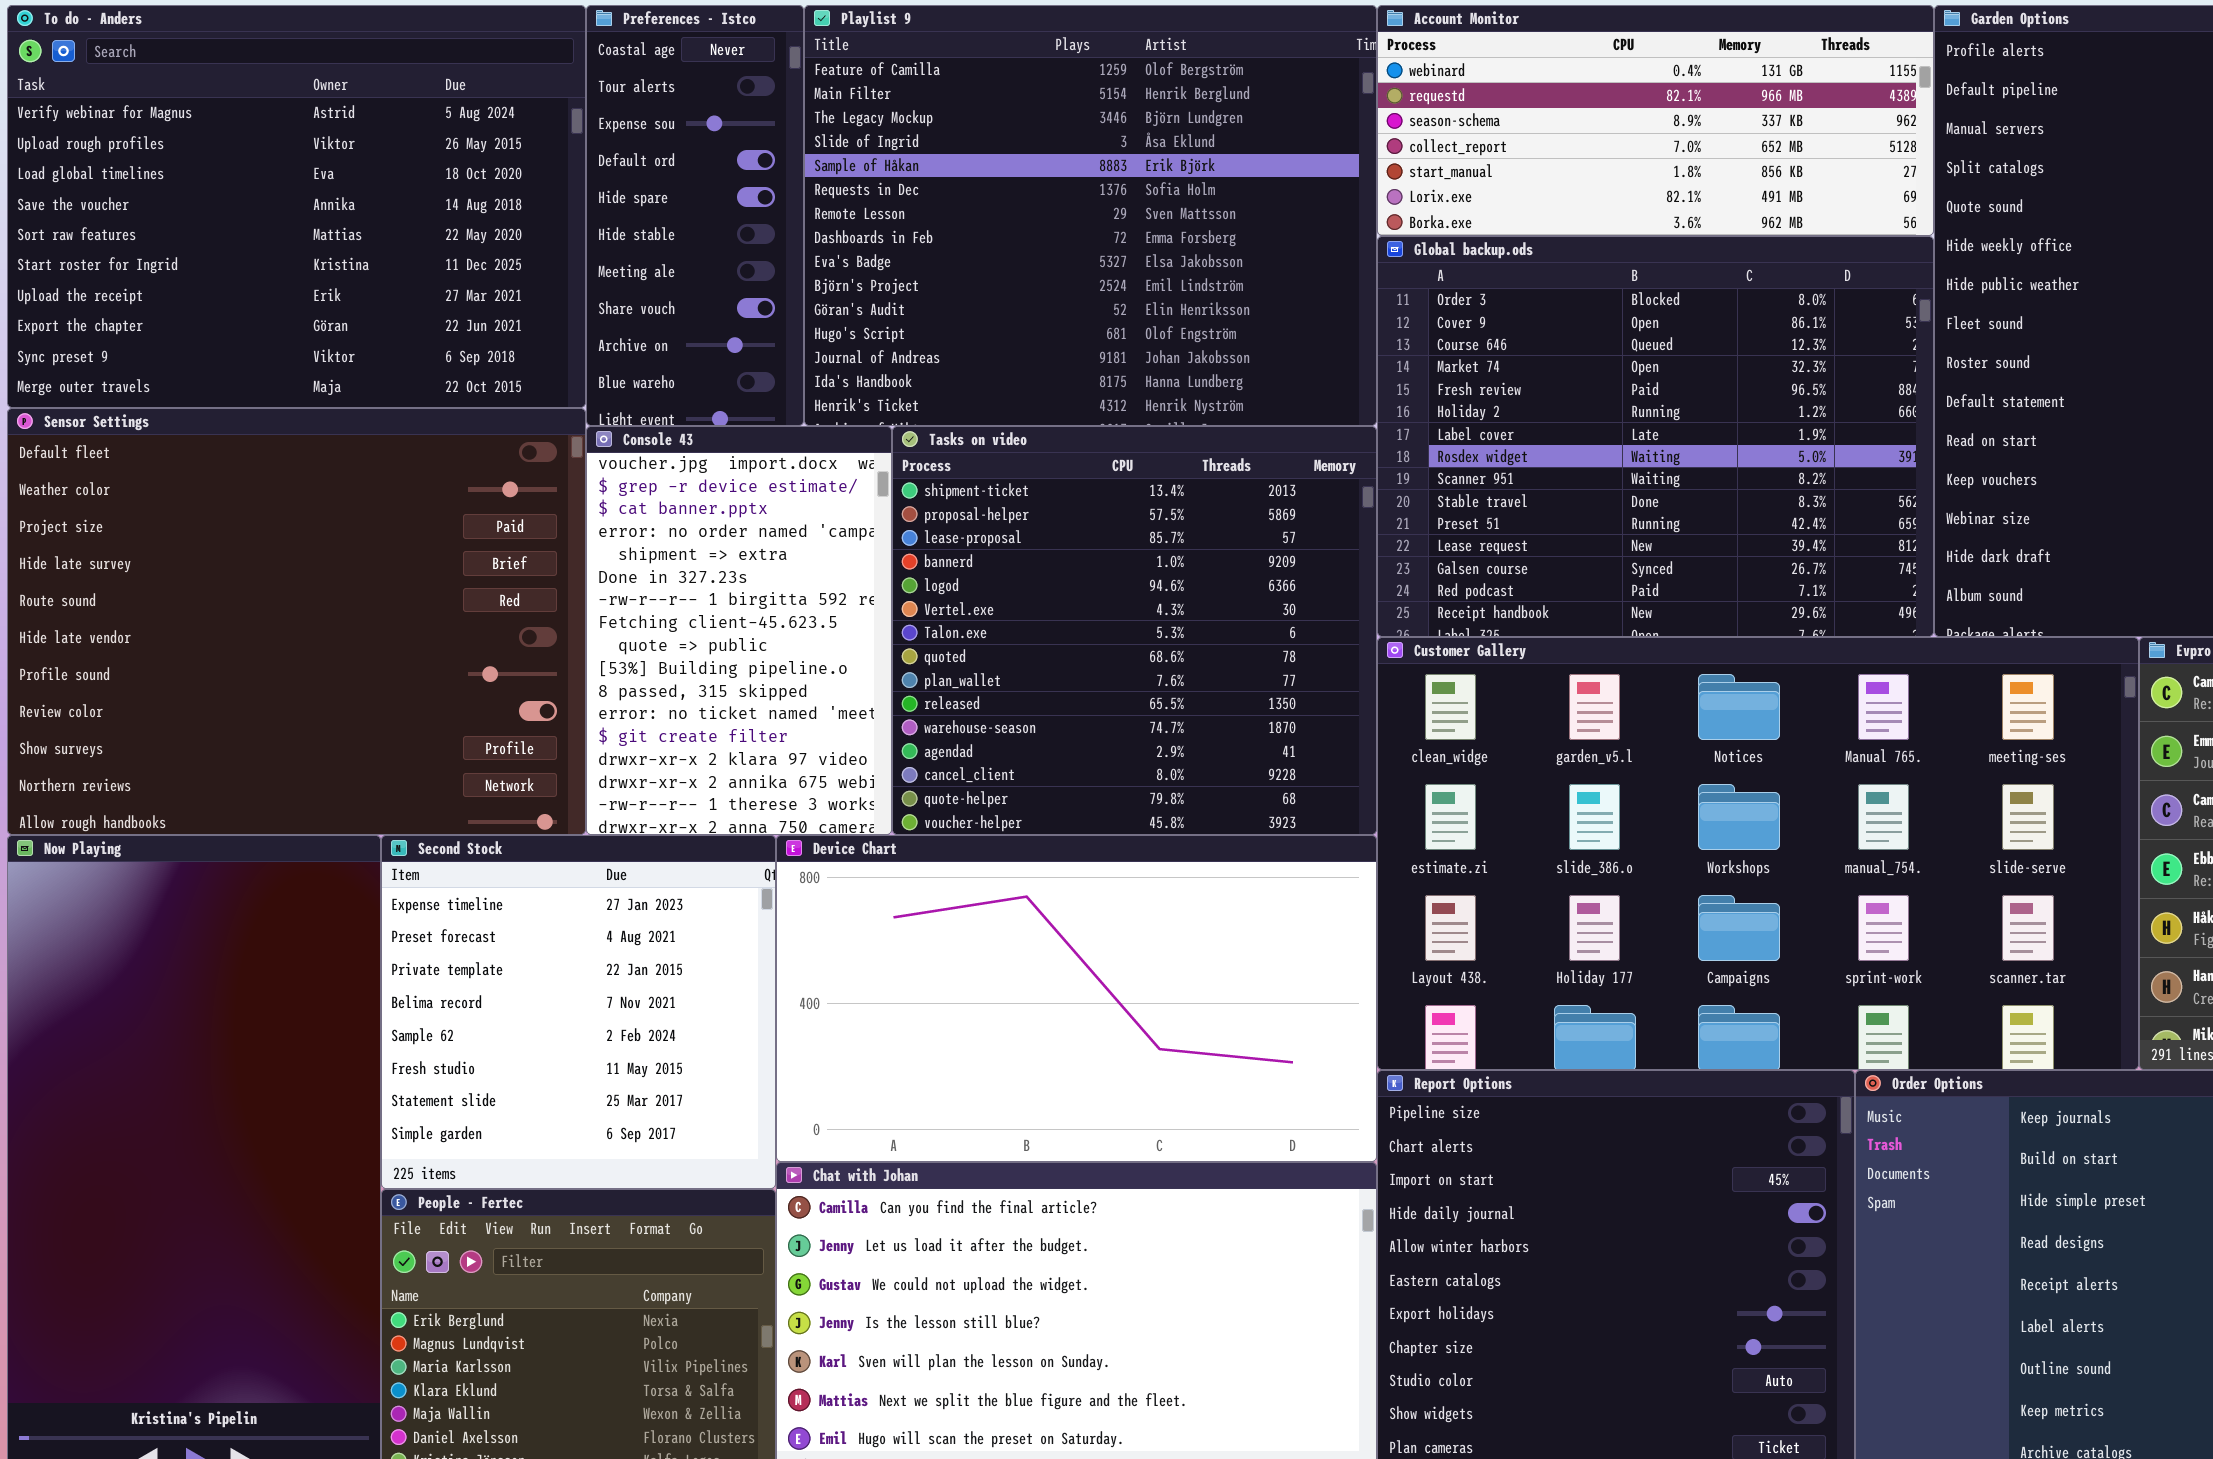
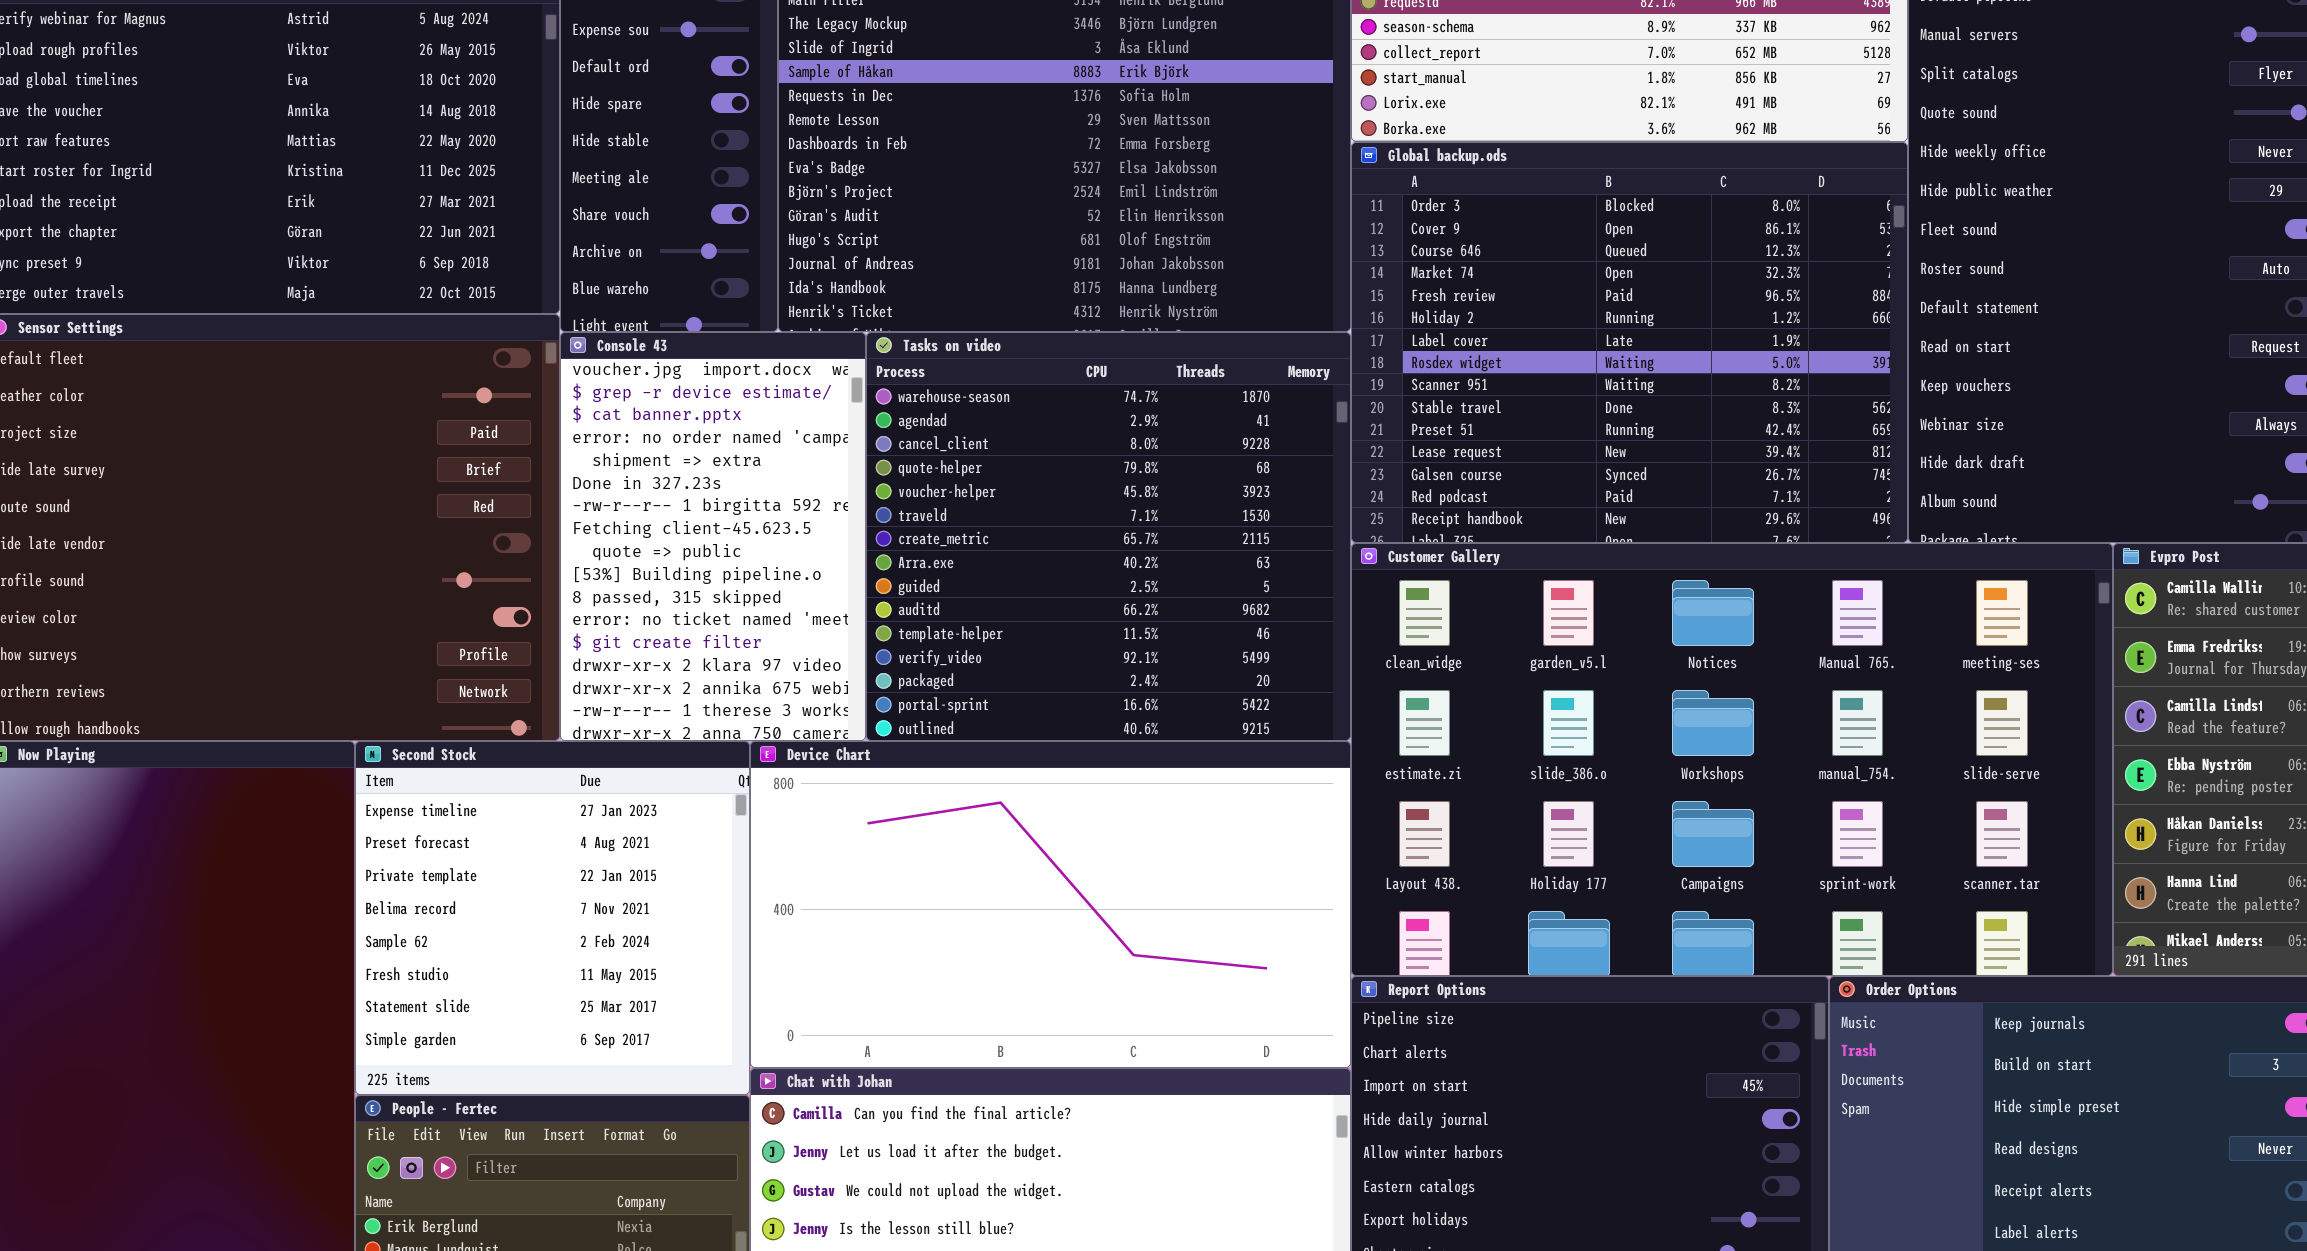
Tasks on video: [892,426,1377,835] -> [866,332,1351,741], scrolled down 10 rows

